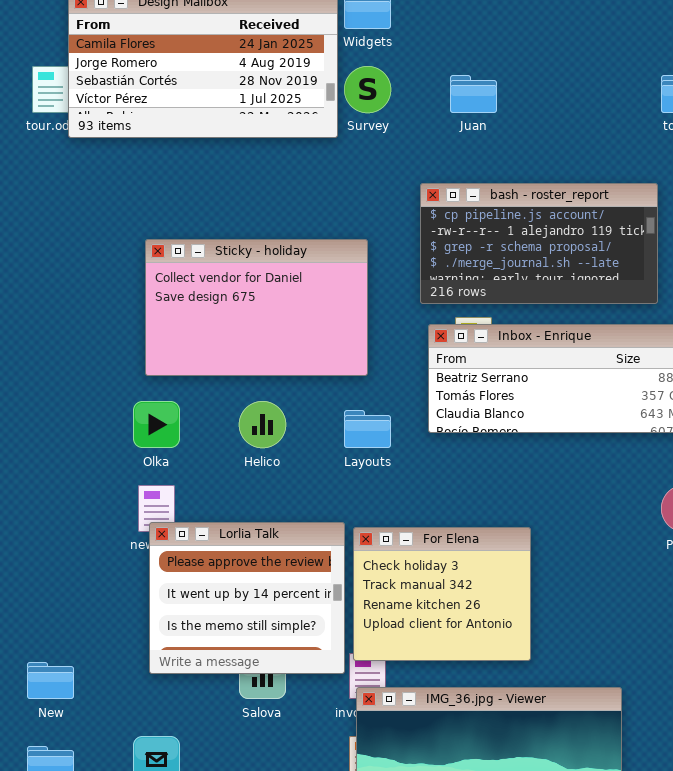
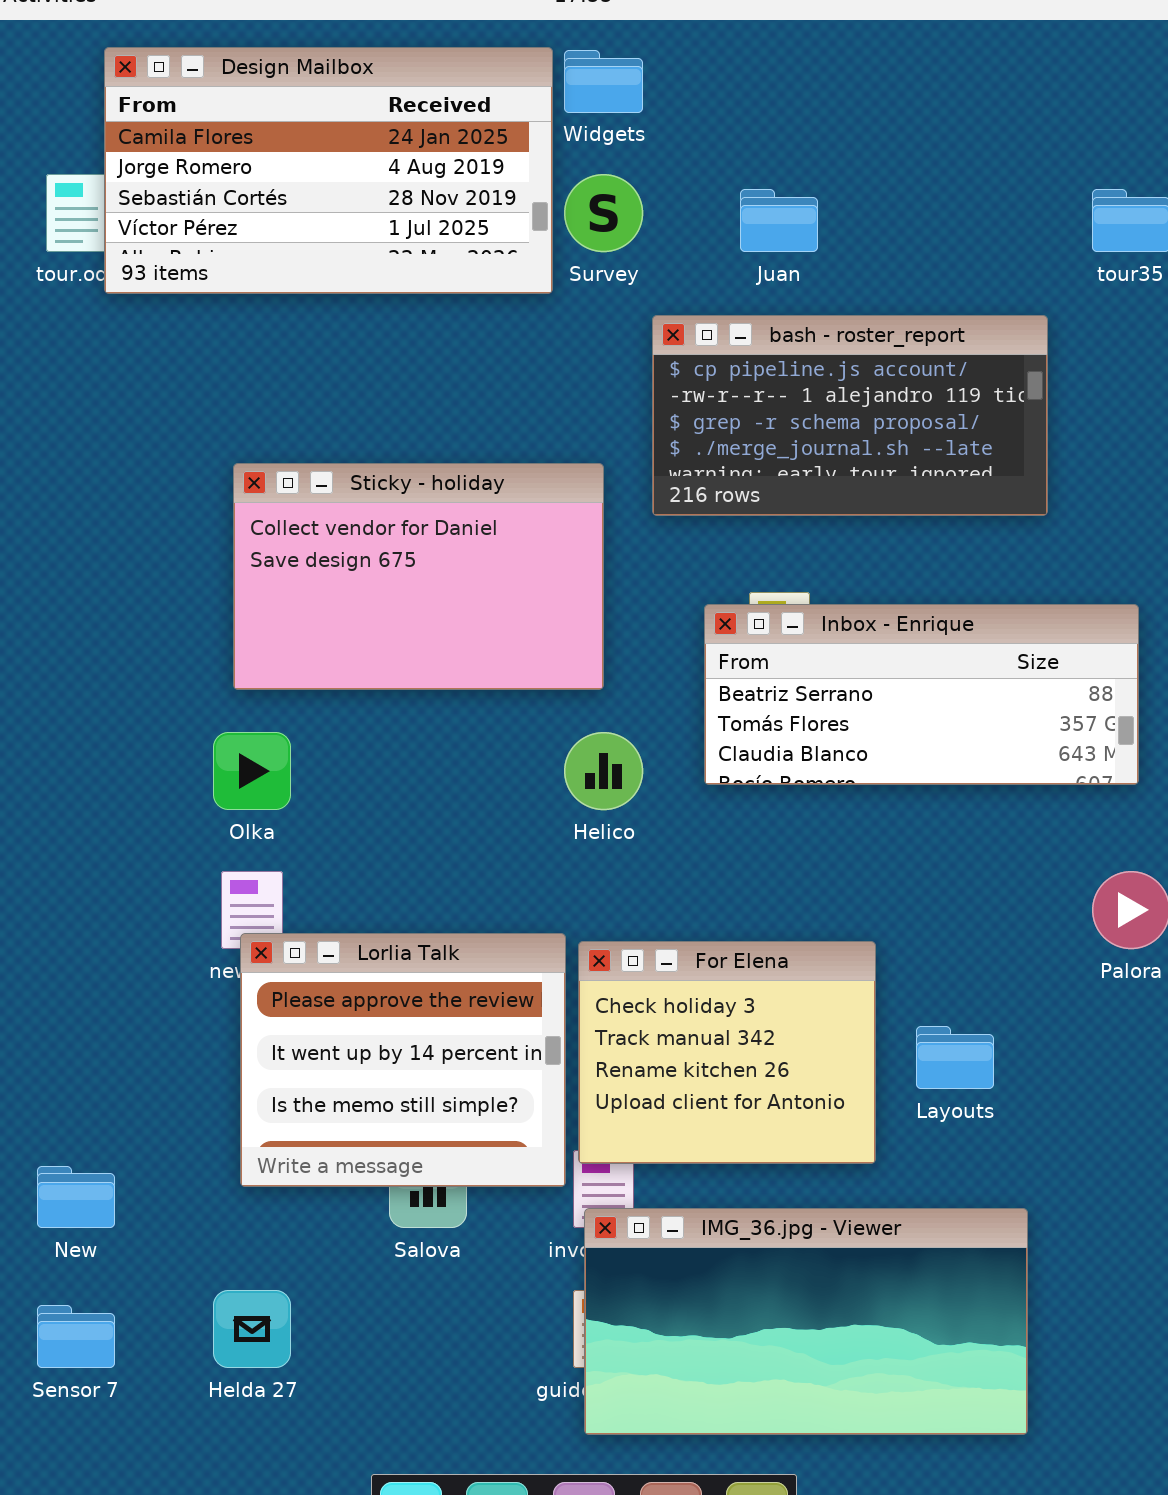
bash - roster_report: [420,183,658,304] -> [652,315,1048,516], moved
Helico: [239,401,286,448] -> [564,732,643,810], moved
Layouts: [344,410,391,448] -> [916,1026,994,1089], moved

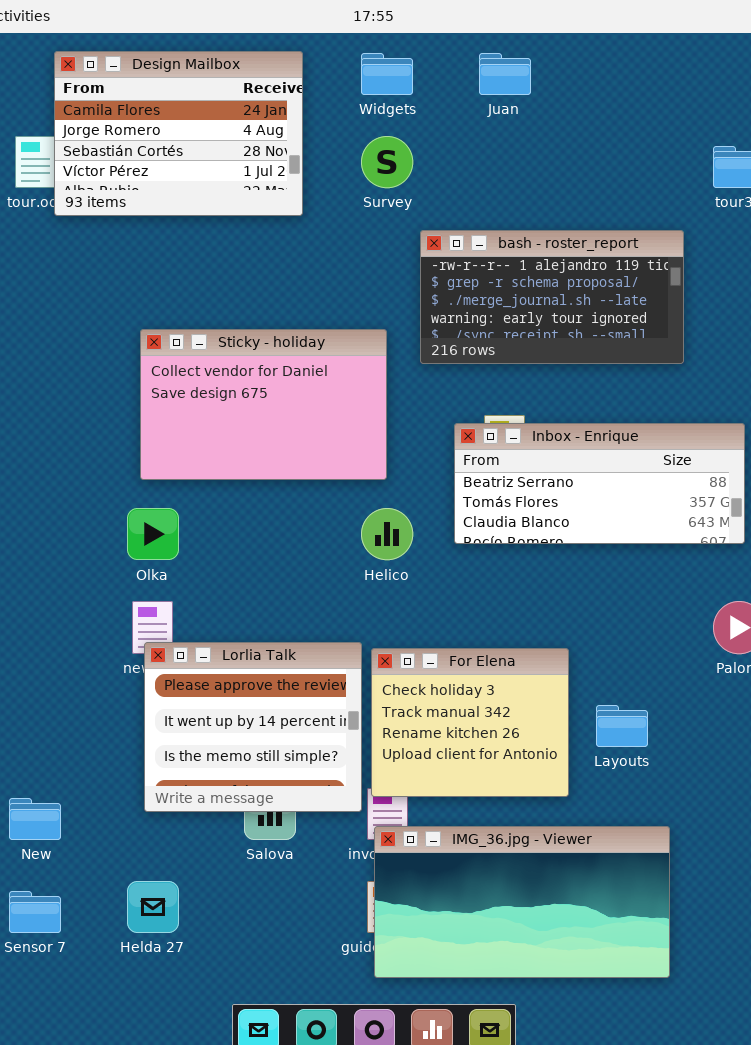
Design Mailbox: [104,47,553,294] -> [54,51,303,216], resized
Juan: [740,189,818,252] -> [479,53,531,95], moved
bash - roster_report: [652,315,1048,516] -> [420,230,684,364], scrolled down 1 row

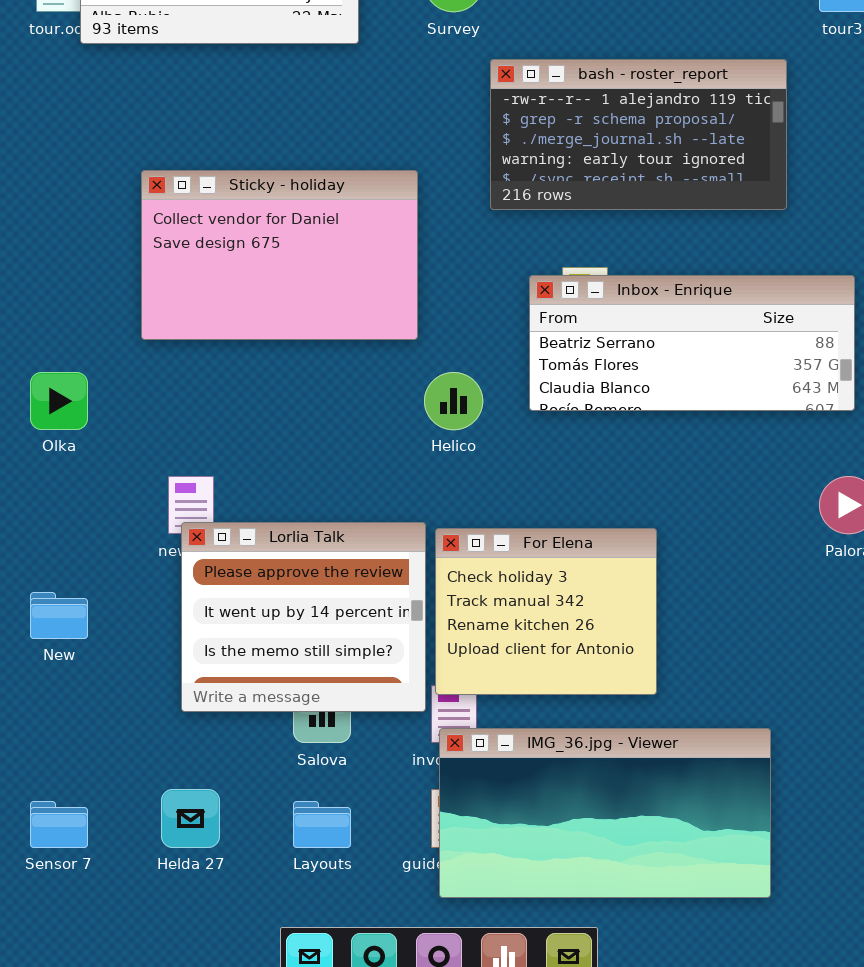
Sticky - holiday: [140,329,387,480] -> [141,170,418,340], moved
Olka: [127,508,179,560] -> [30,372,88,430], moved
Layouts: [596,705,648,747] -> [293,801,351,848], moved
New: [9,798,61,840] -> [30,592,88,639], moved

